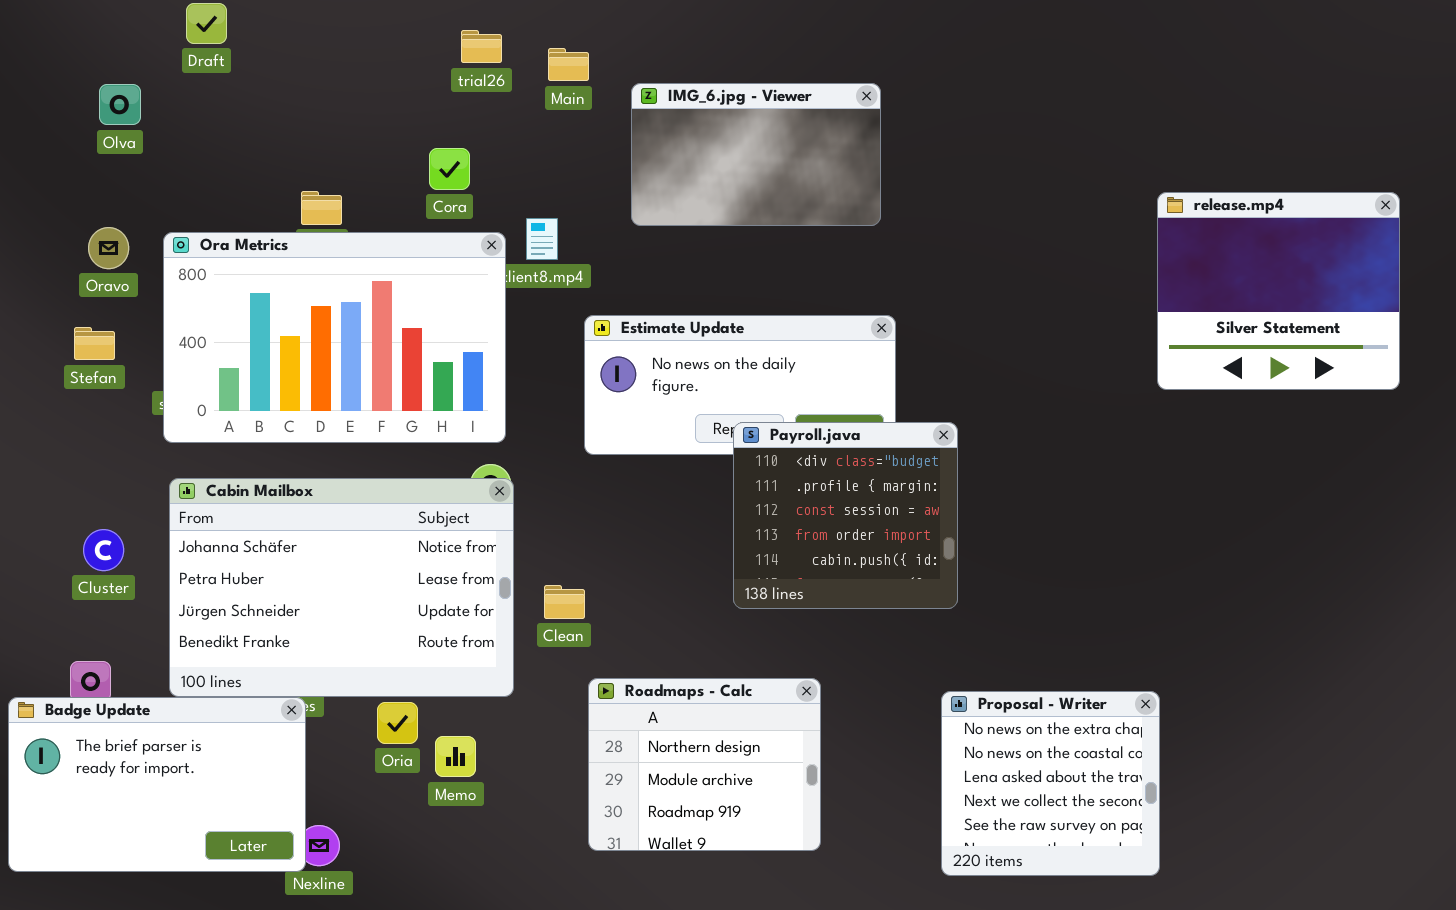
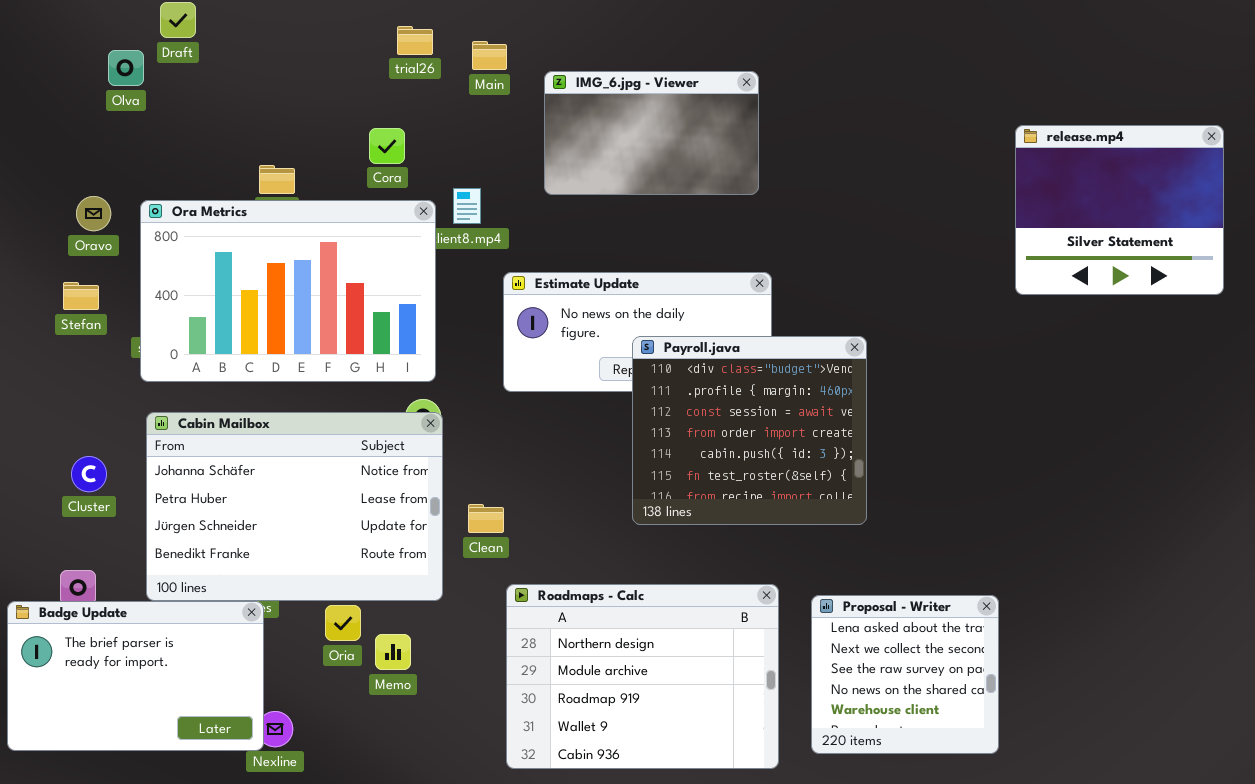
Olva: [99,84,141,125] -> [108,50,144,86], moved
release.mp4: [1157,192,1400,390] -> [1015,125,1224,295], moved
Payroll.java: [733,422,958,609] -> [632,336,867,525], resized
Roadmaps - Calc: [588,678,821,851] -> [506,584,779,769], resized
Proposal - Writer: [941,691,1160,876] -> [811,595,999,754], scrolled down 2 rows

